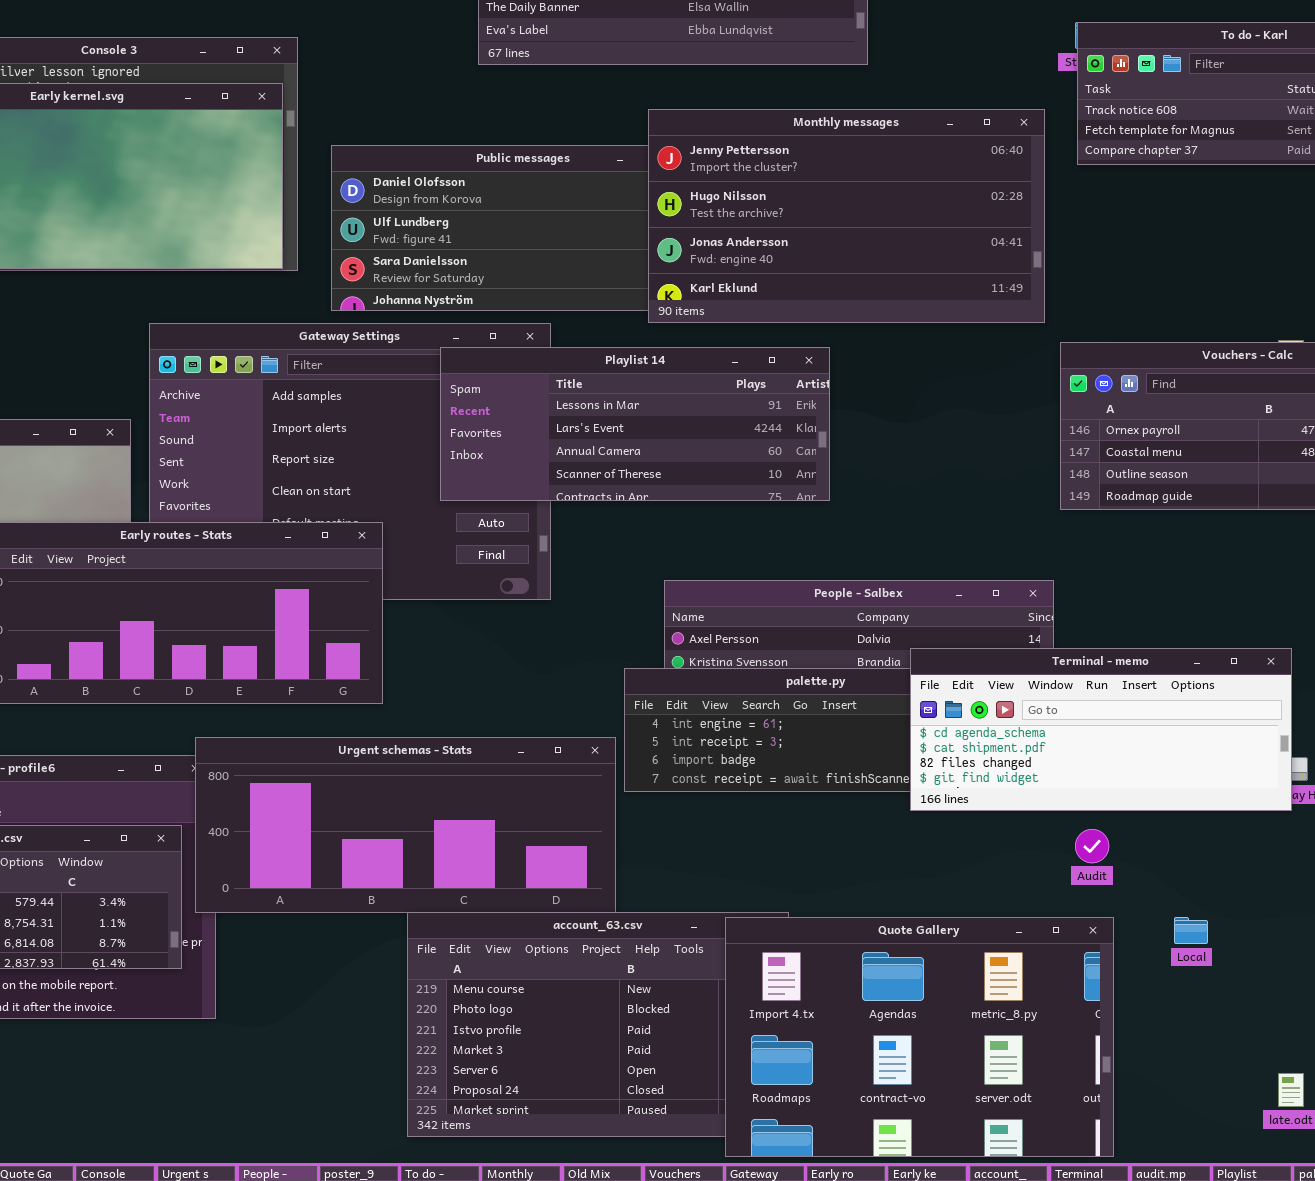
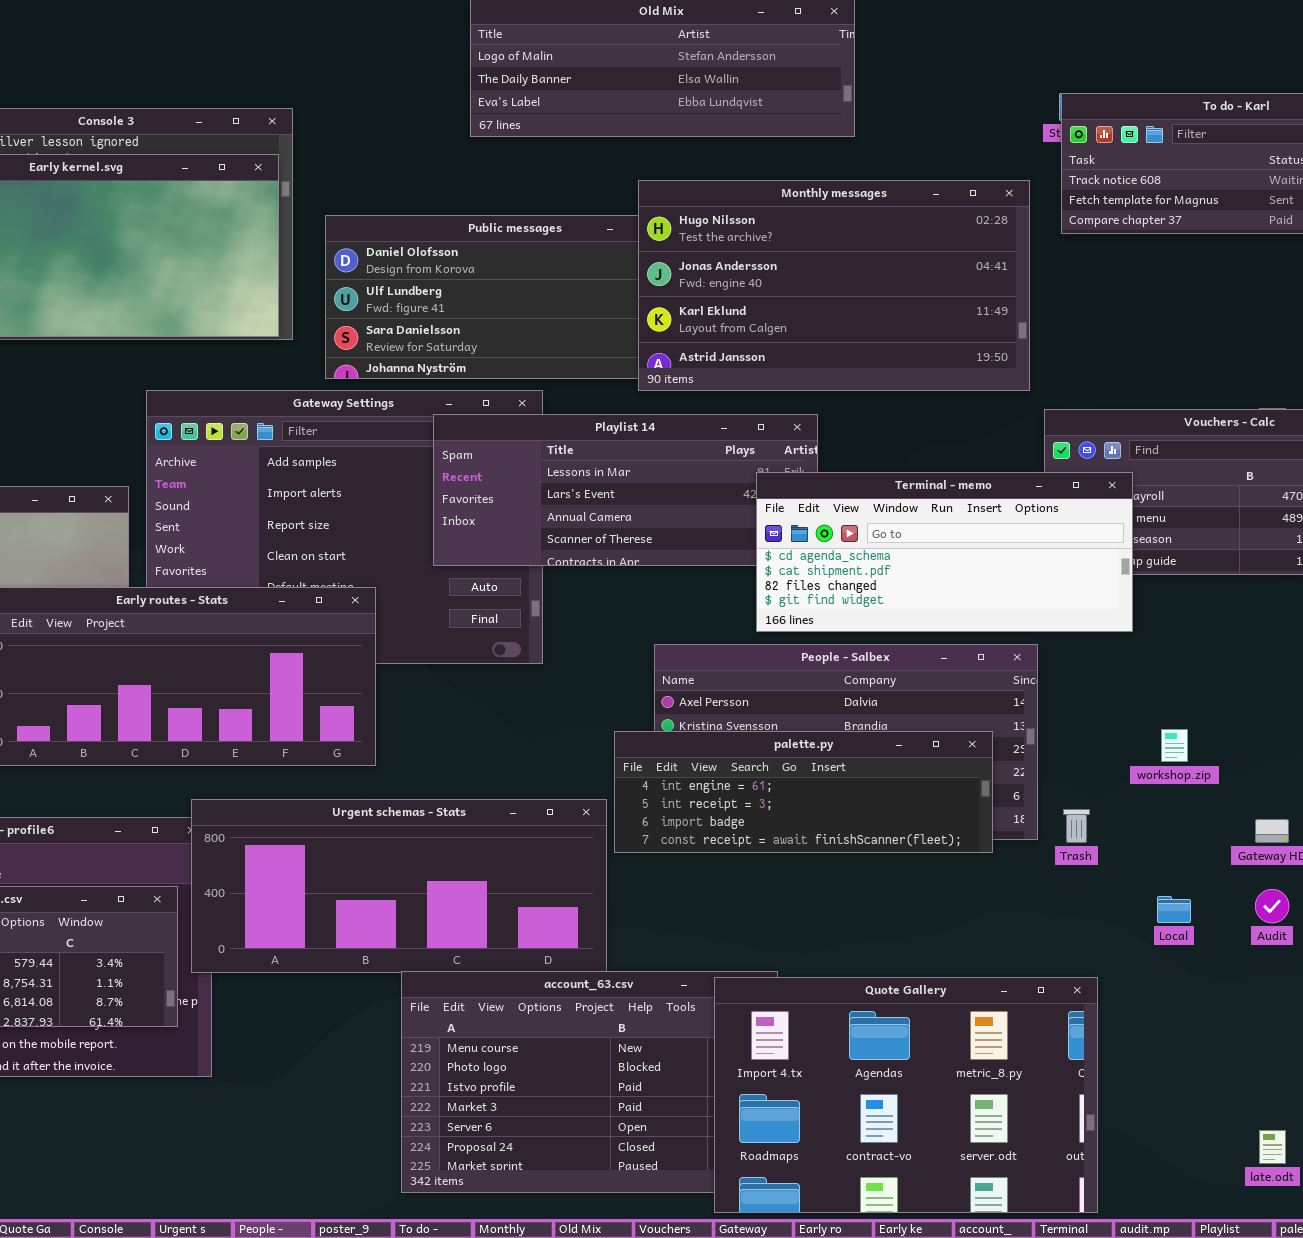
Monthly messages: [648,109,1045,323] -> [638,180,1030,391], scrolled down 1 row
Terminal - memo: [910,648,1292,811] -> [756,472,1133,632], moved
Audit: [1075,829,1109,863] -> [1255,889,1289,923], moved
Local: [1174,917,1208,944] -> [1157,896,1191,923], moved

